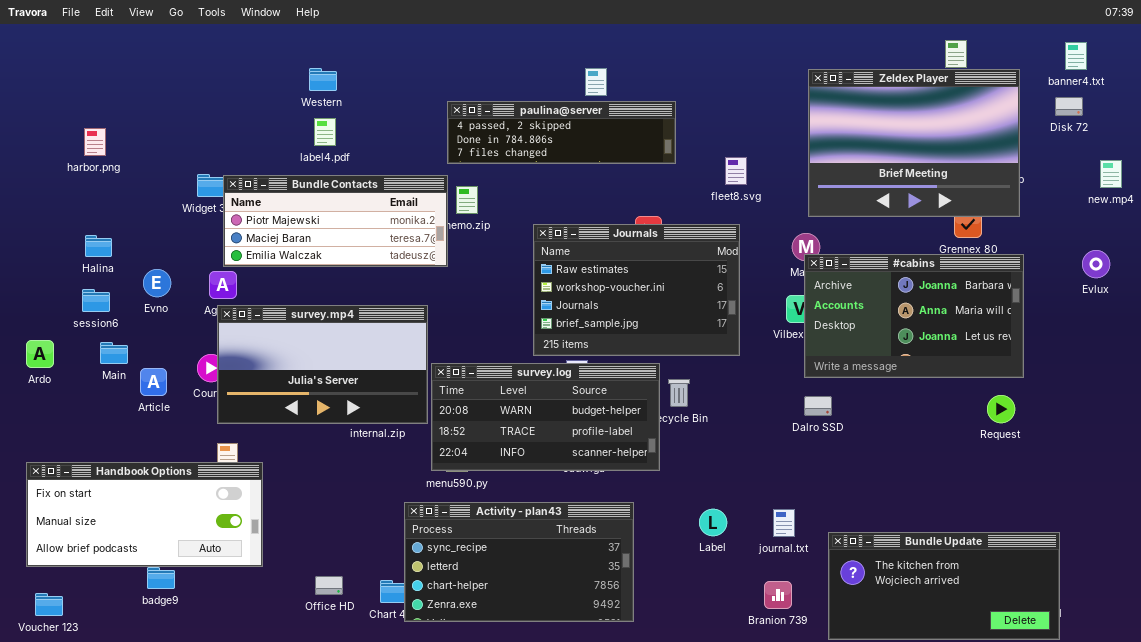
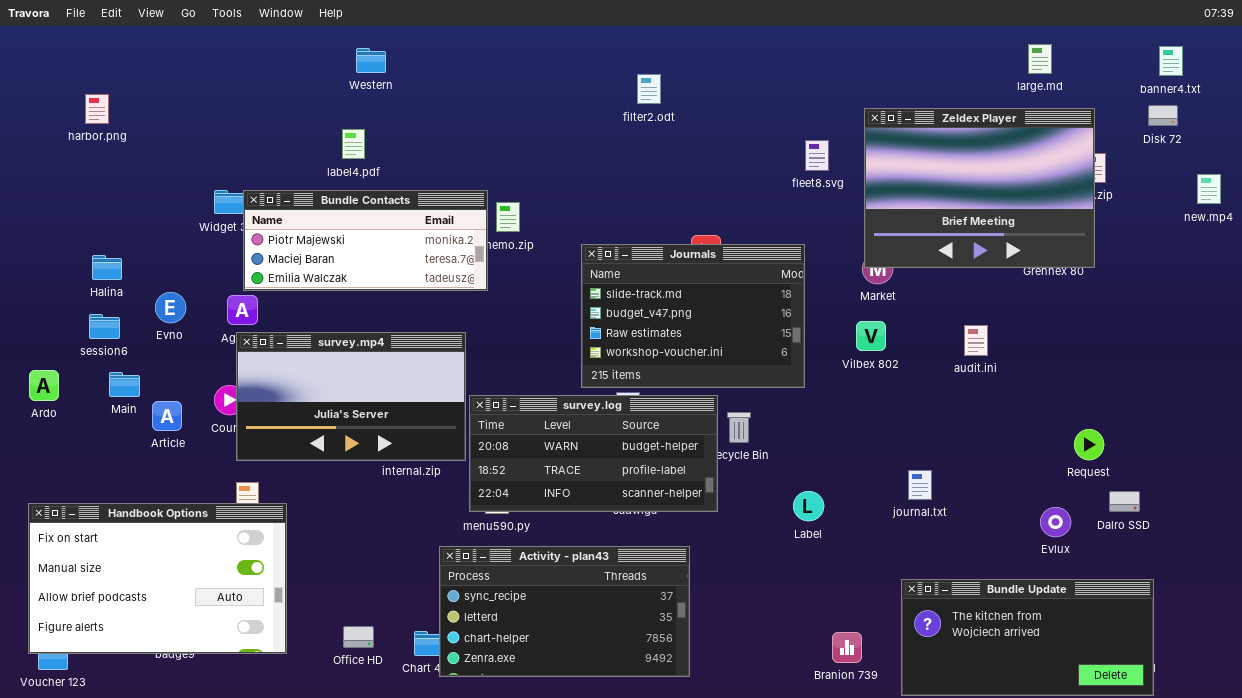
Western: [309,68,337,91] -> [356,48,386,73], moved
Zeldex Player: [808,69,1020,217] -> [864,108,1095,268], moved
paulina@server: [447,101,676,164] -> none, closed
harbor.png: [84,128,106,156] -> [85,94,109,124], moved
fleet8.svg: [725,157,747,185] -> [805,140,829,171], moved
Journals: [533,224,740,356] -> [581,244,805,388], scrolled up 2 rows
Evlux: [1082,250,1110,278] -> [1040,507,1071,537], moved
#cabins: [804,254,1024,378] -> none, closed
Dalro SSD: [804,396,832,416] -> [1109,491,1140,512], moved
Handbook Options: [26,462,263,567] -> [28,503,287,654], resized
Label: [699,509,727,536] -> [793,491,824,521], moved
journal.txt: [773,509,795,537] -> [908,470,932,500], moved

